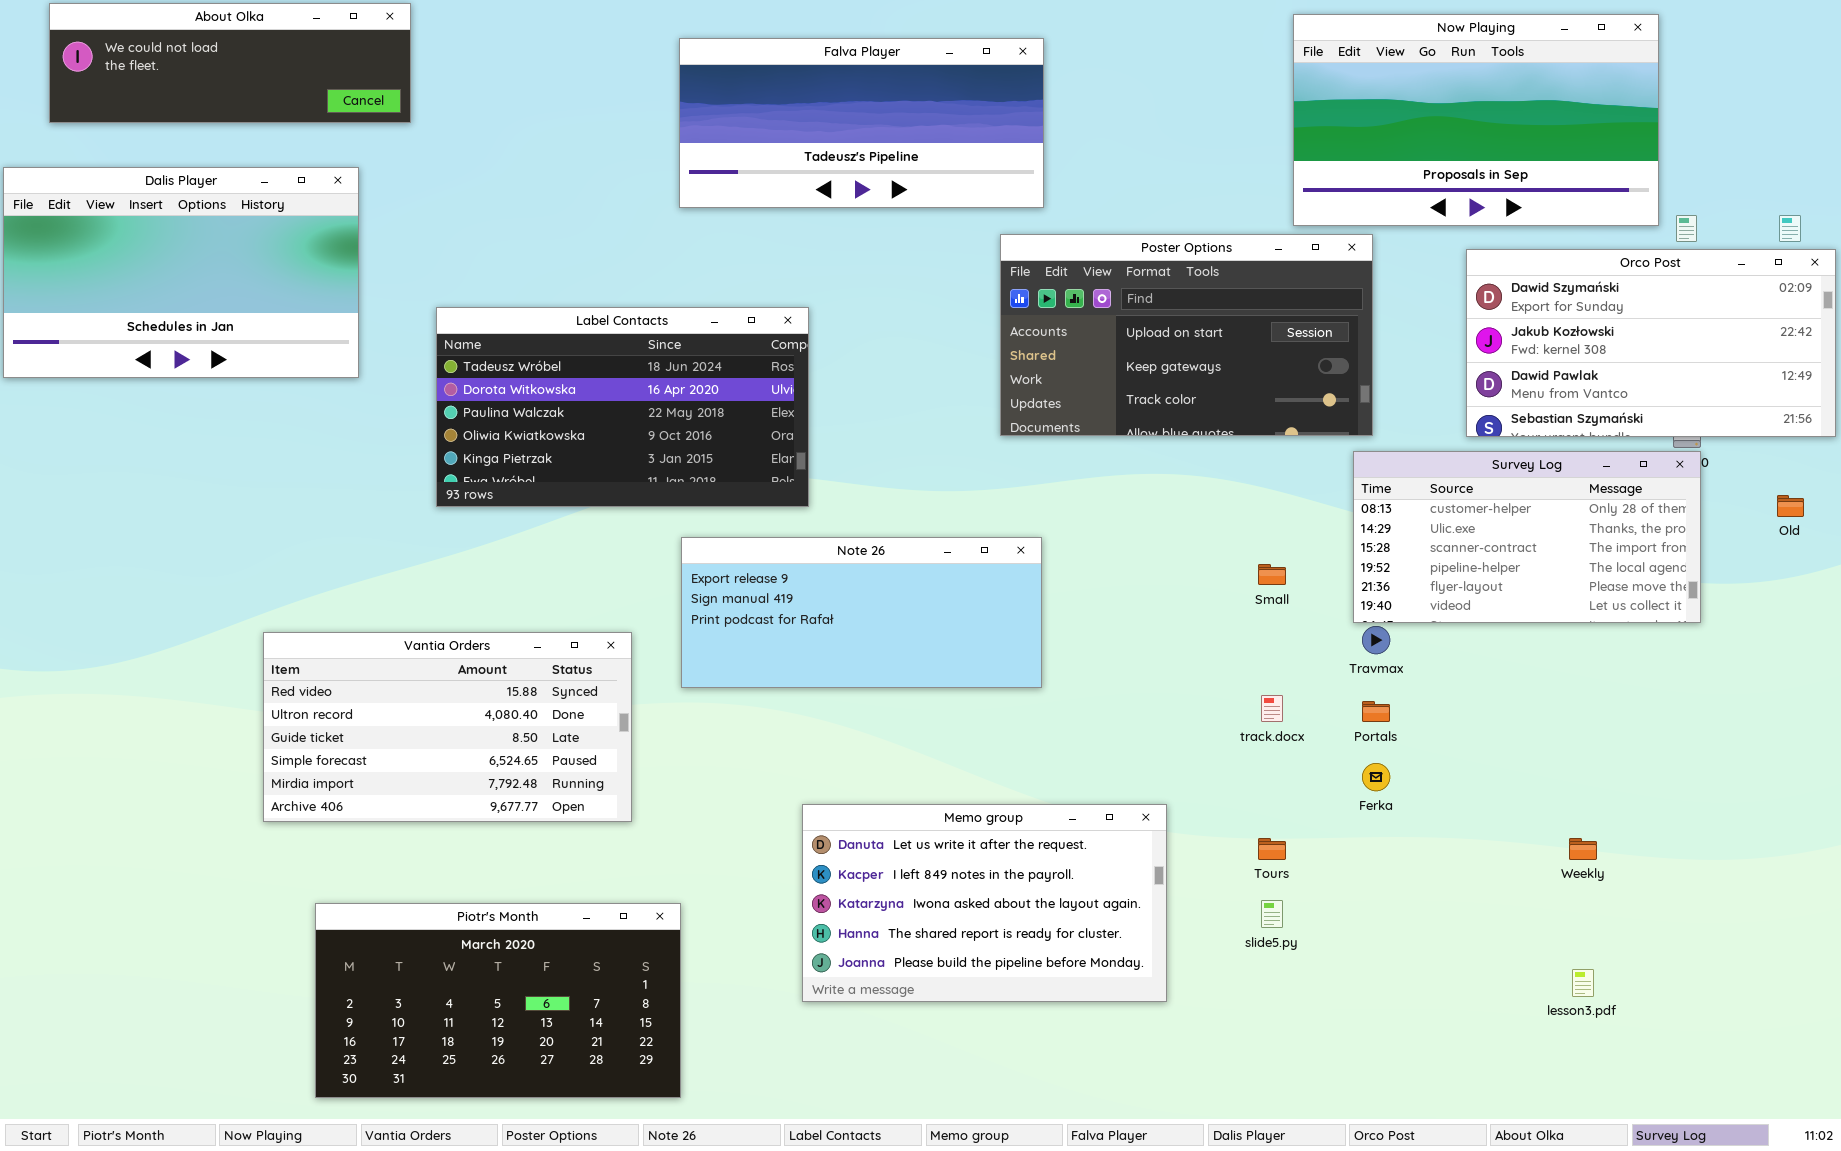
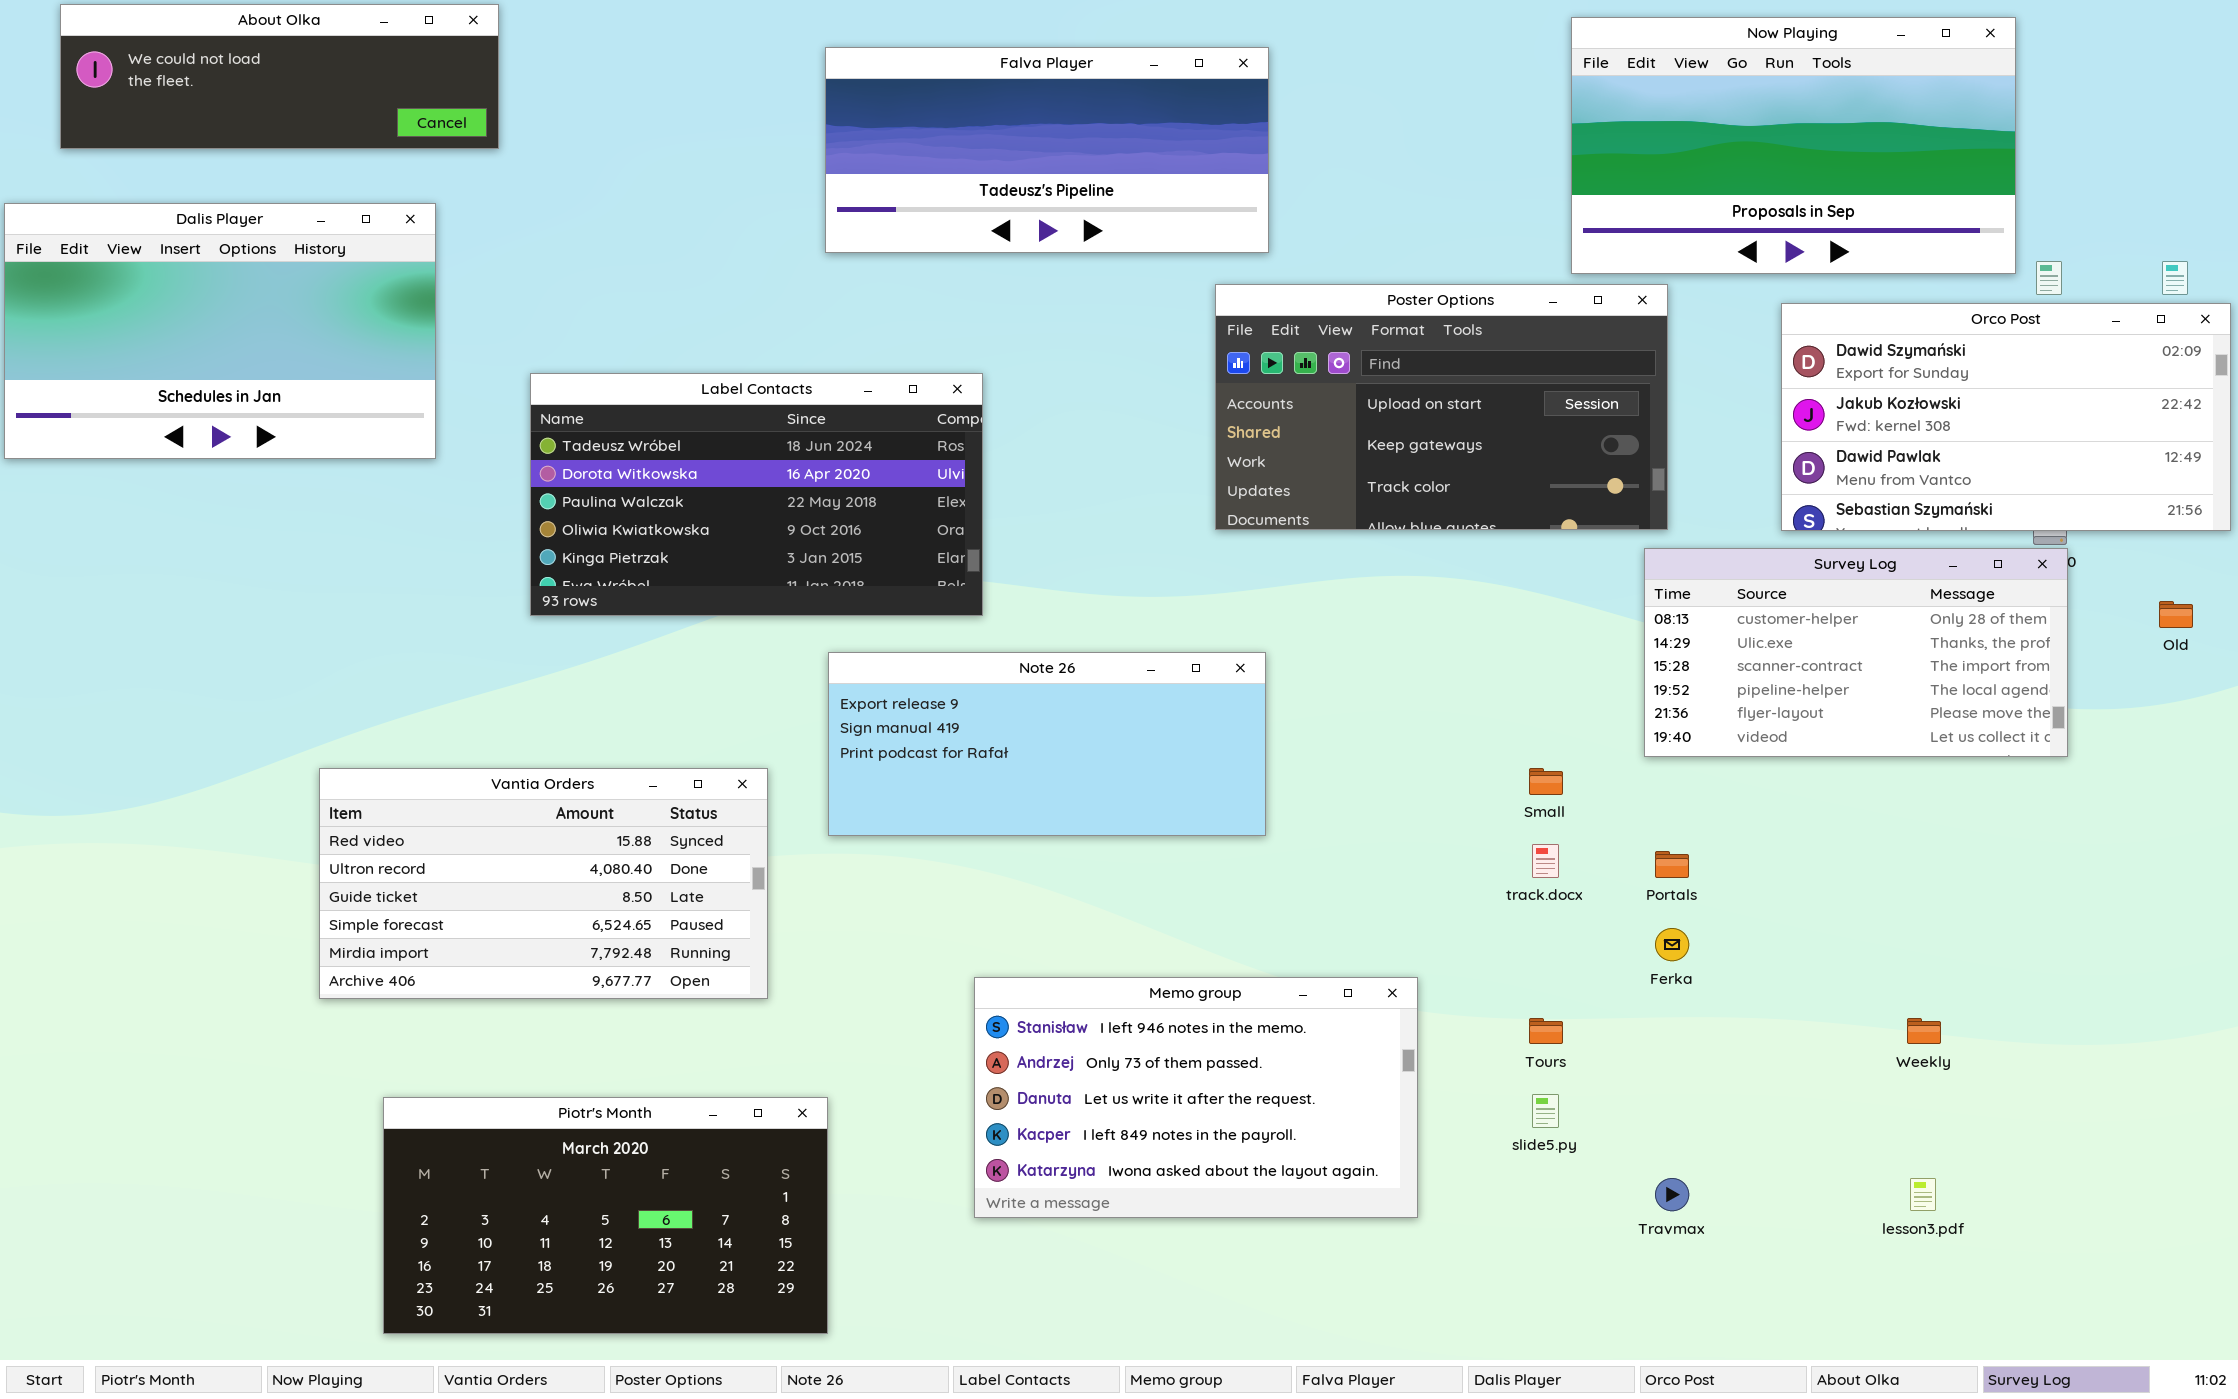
Small: [1258,564,1286,585] -> [1529,768,1563,795], moved
Travmax: [1362,626,1390,654] -> [1655,1178,1689,1211], moved
Memo group: [802,804,1167,1002] -> [974,977,1418,1218], scrolled up 2 rows

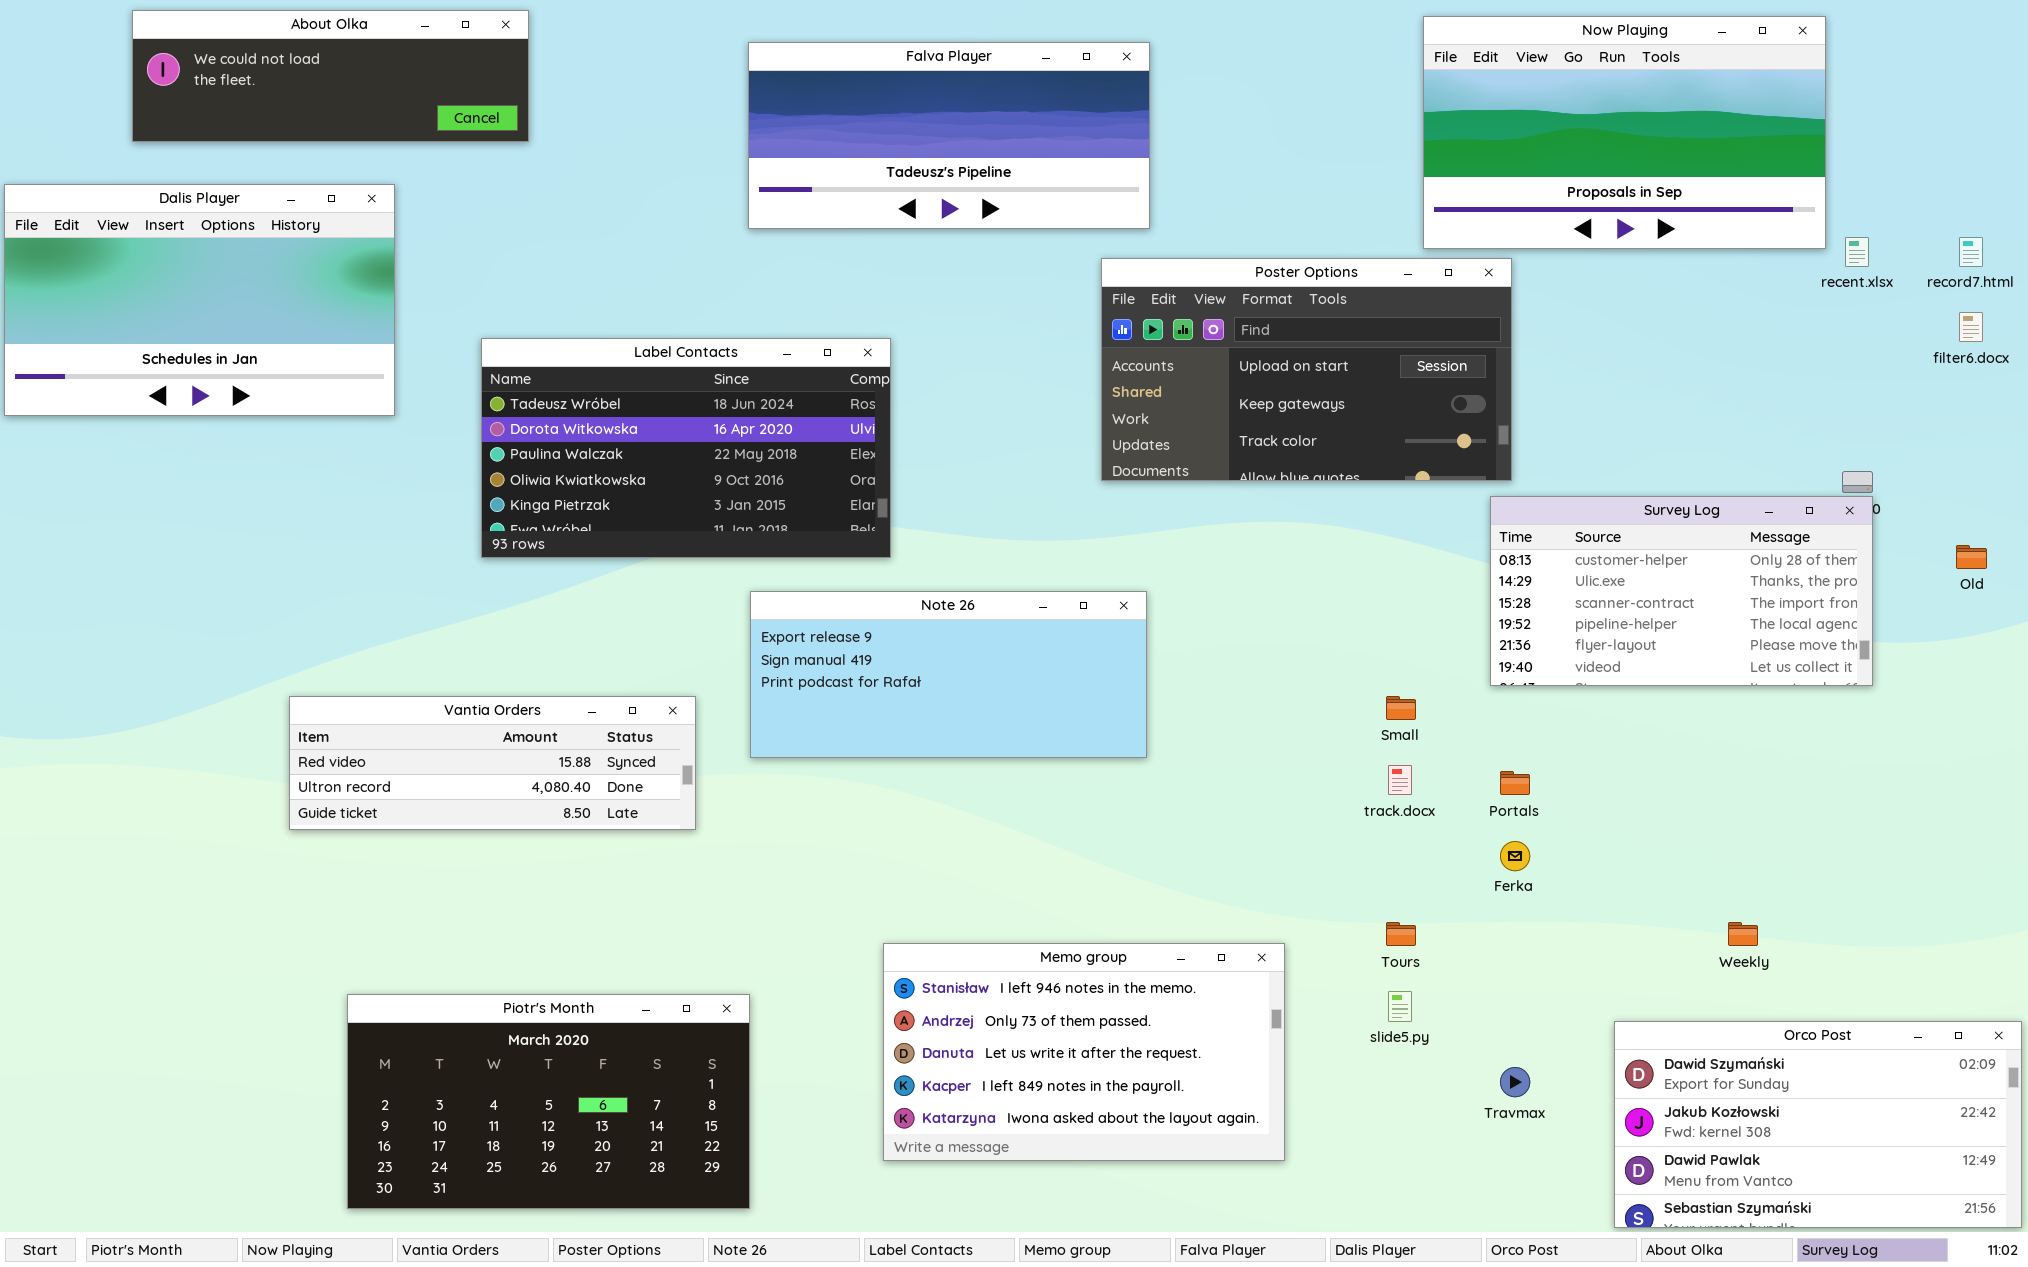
About Olka: [60,4,499,149] -> [132,10,529,142], moved
Orco Post: [1781,303,2231,531] -> [1614,1021,2022,1228], moved
Vantia Orders: [319,768,768,999] -> [289,696,696,830], resized
Memo group: [974,977,1418,1218] -> [883,943,1285,1161], moved

